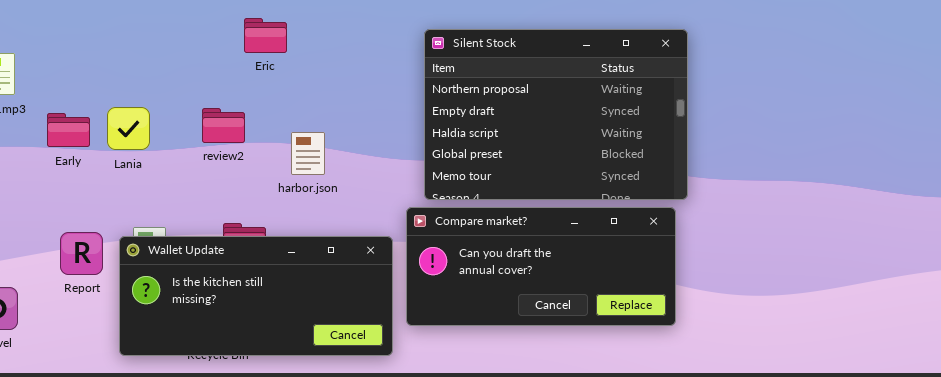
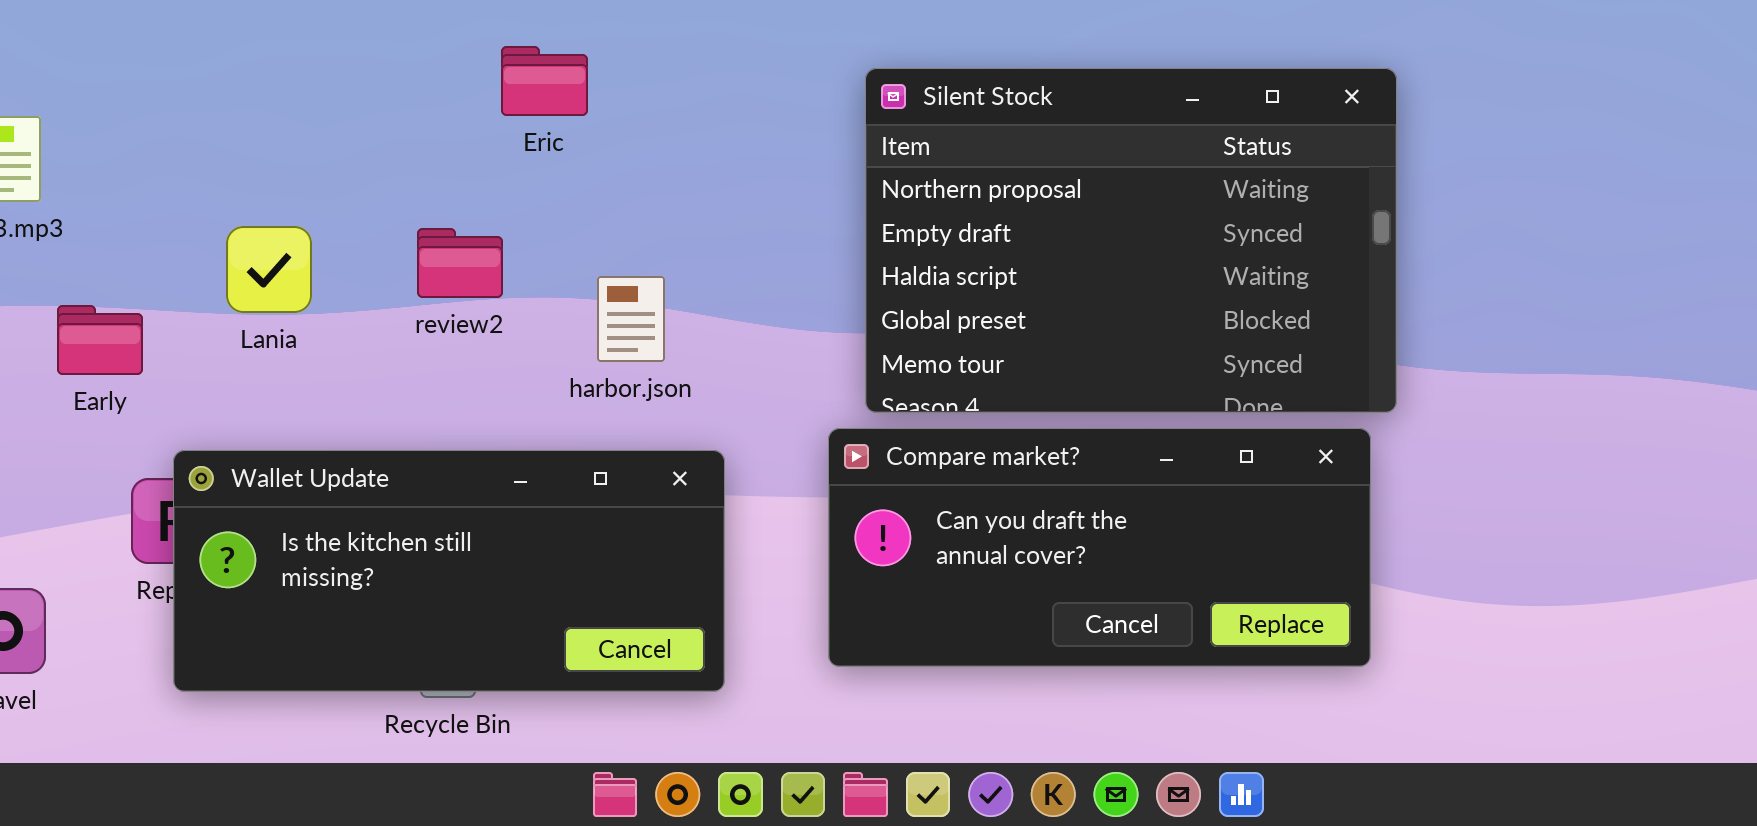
Early: [47,113,90,147] -> [57,305,143,375], moved
Wallet Update: [119,236,393,356] -> [173,450,725,692], moved

